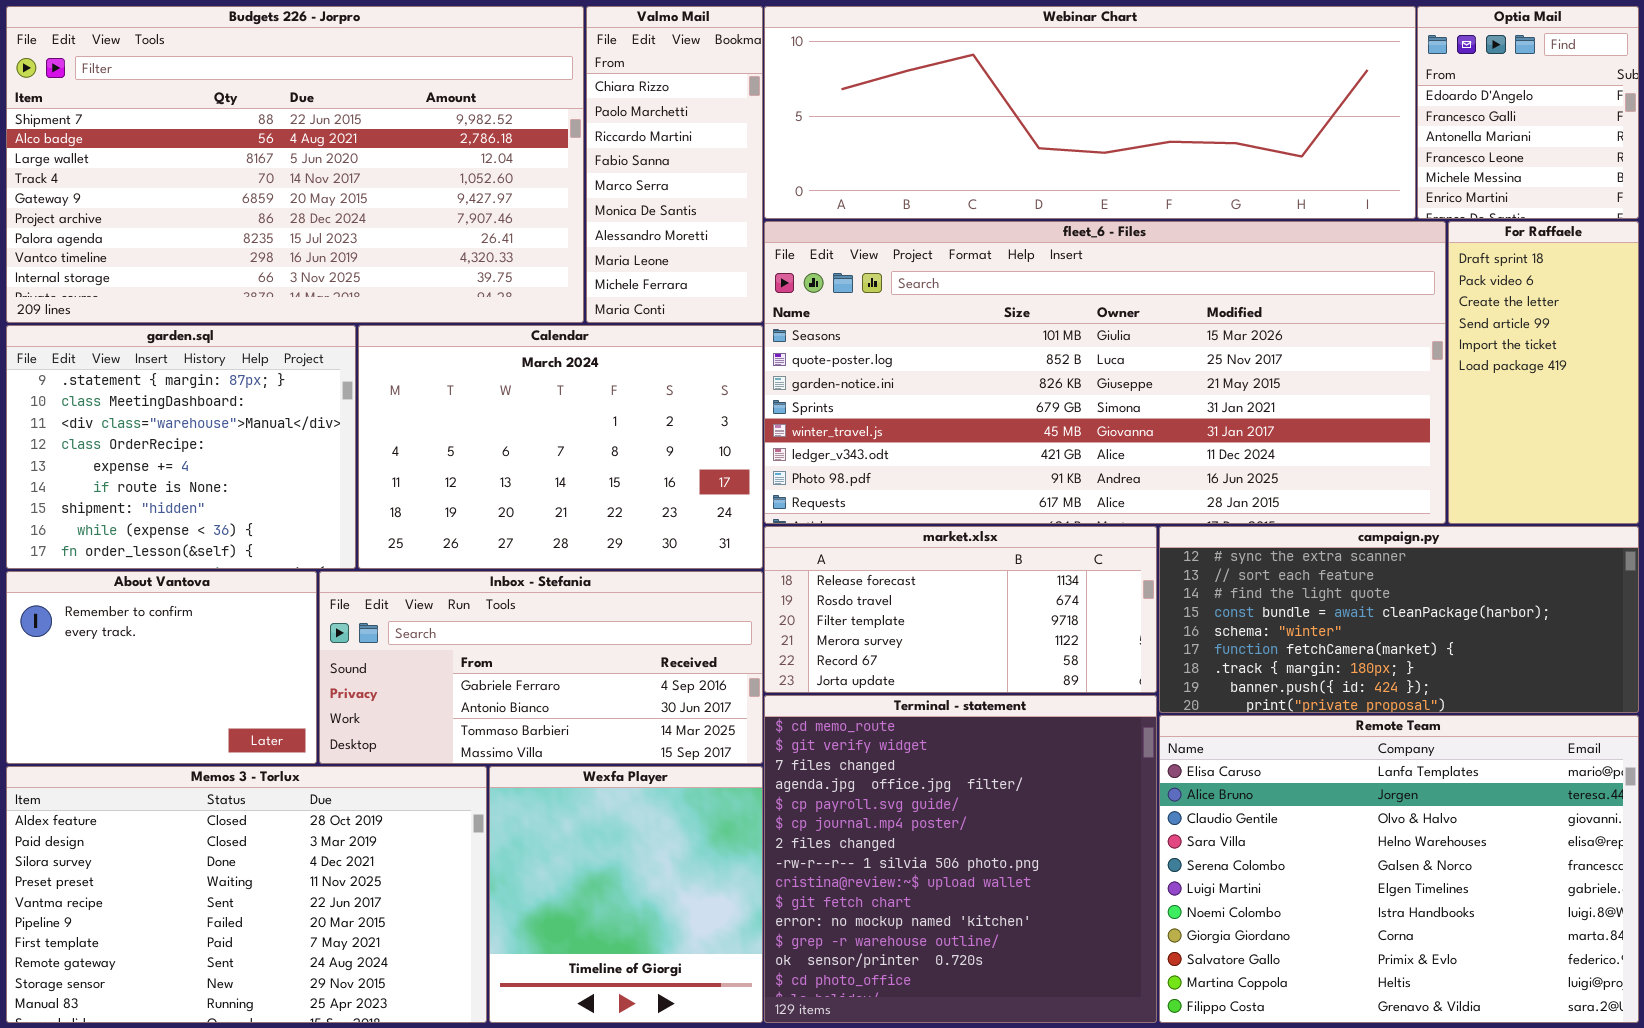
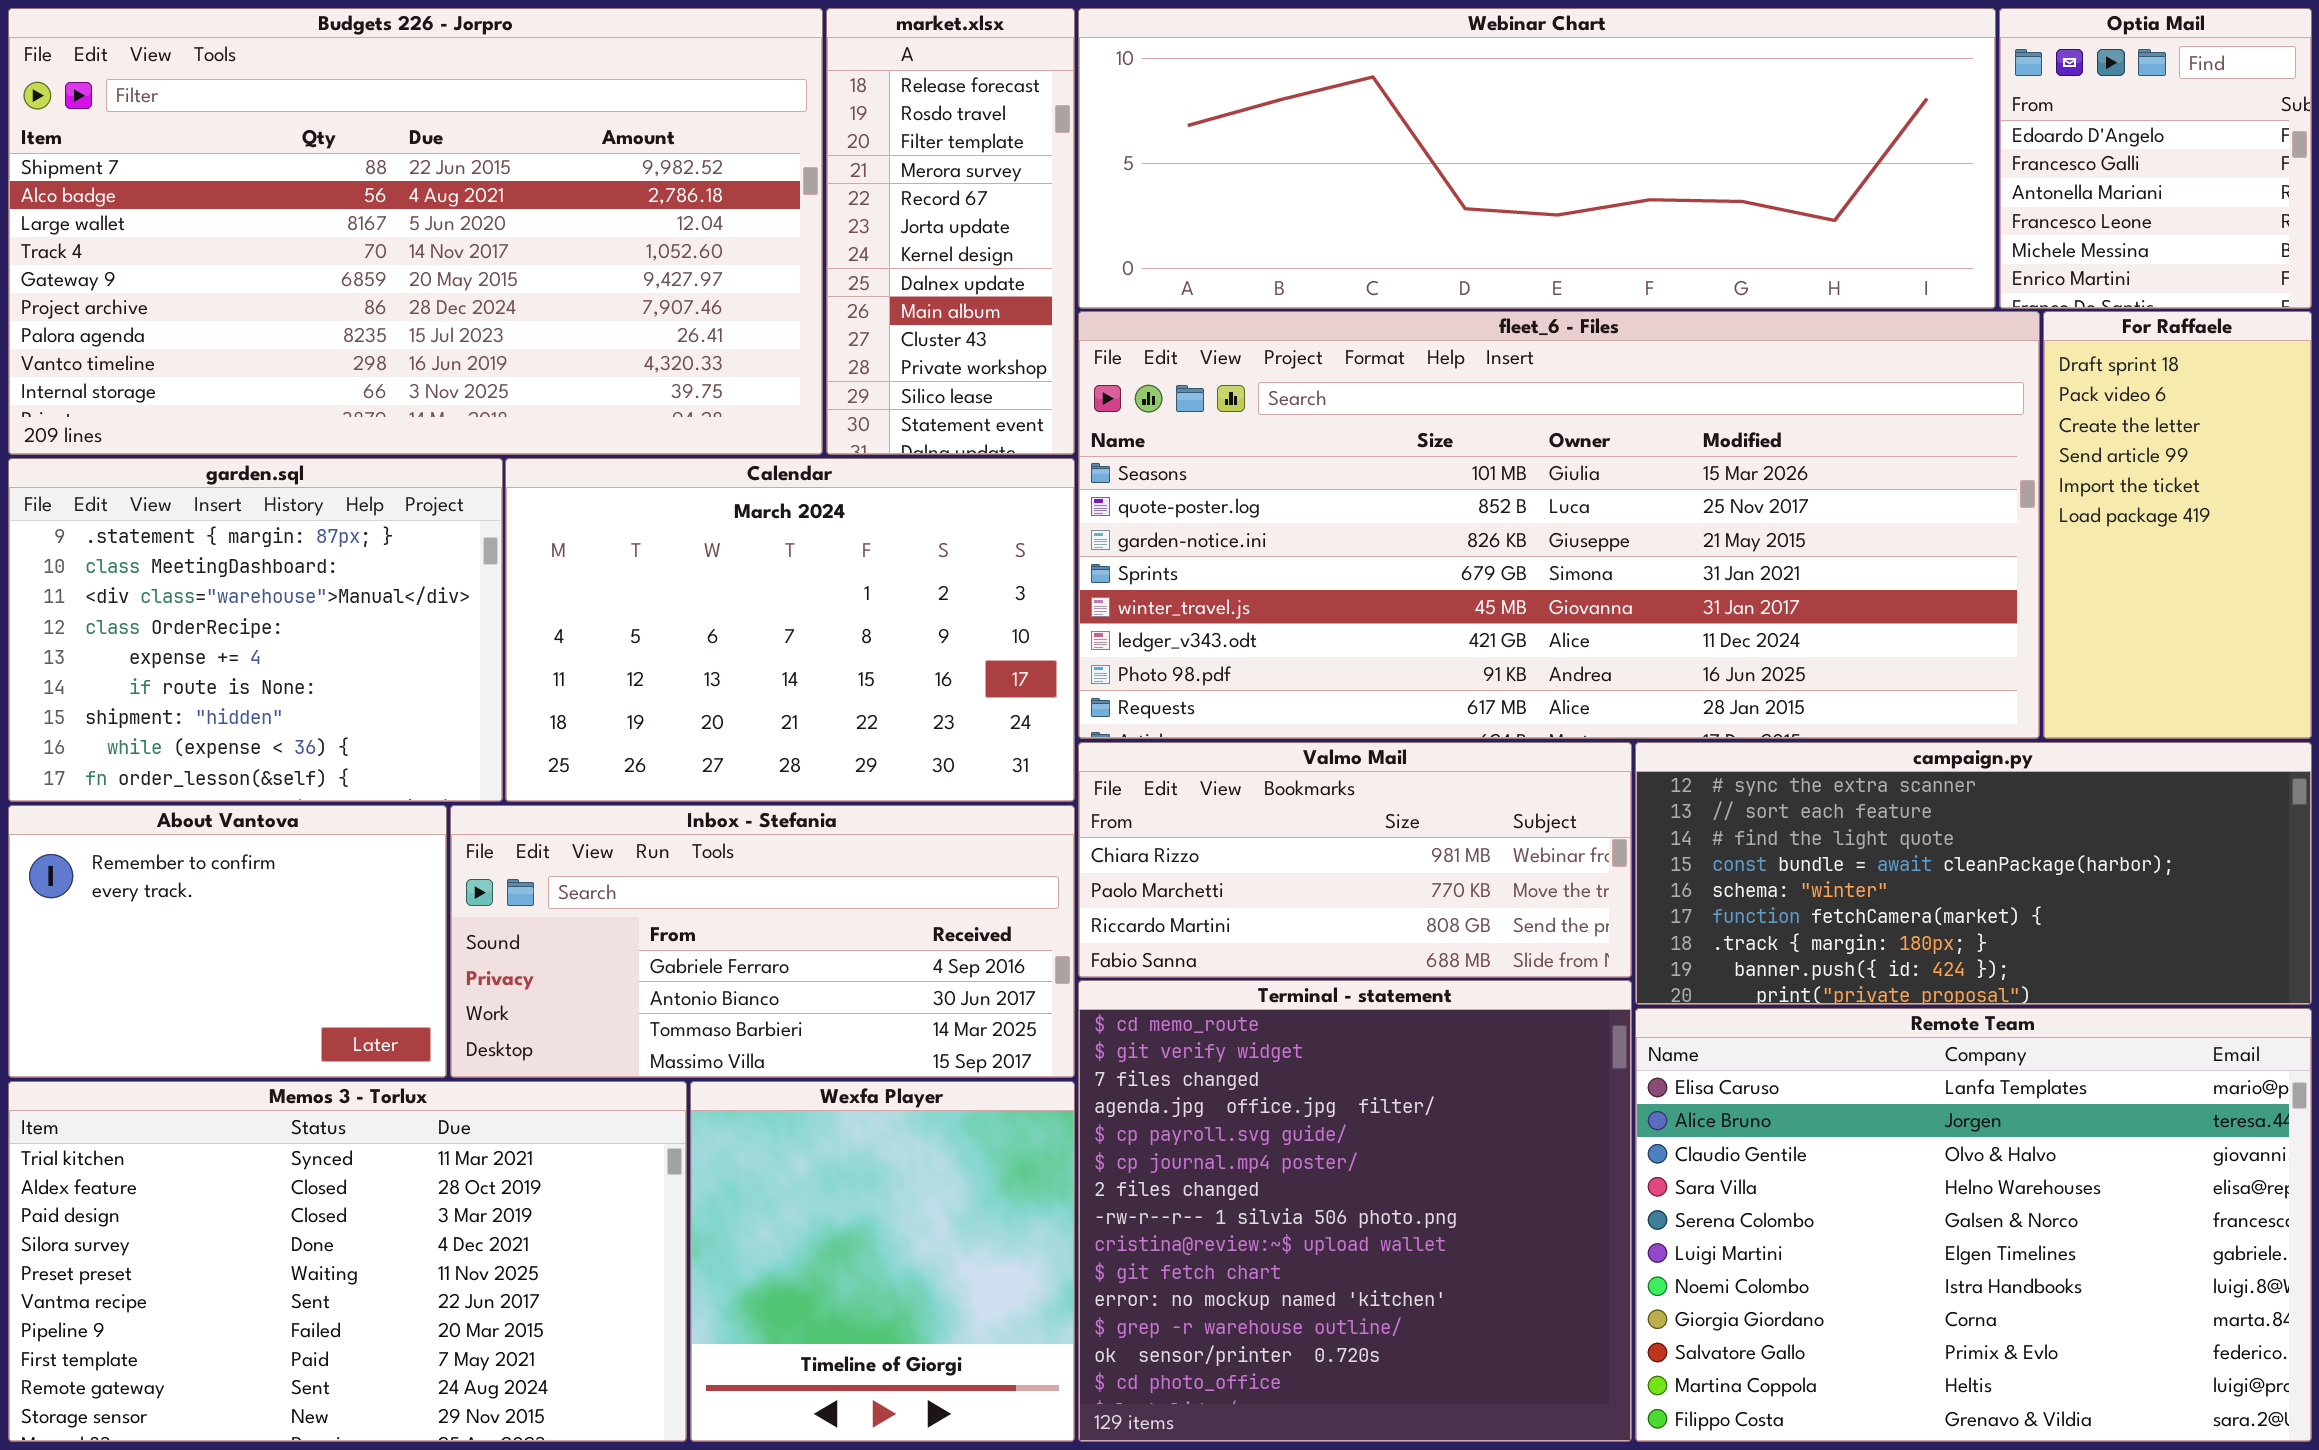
Valmo Mail: [586,6,763,323] -> [1078,742,1632,978], moved, resized
market.xlsx: [764,526,1157,693] -> [826,8,1075,455], moved, resized
Memos 3 - Torlux: [6,766,487,1023] -> [8,1081,687,1442], scrolled up 1 row

